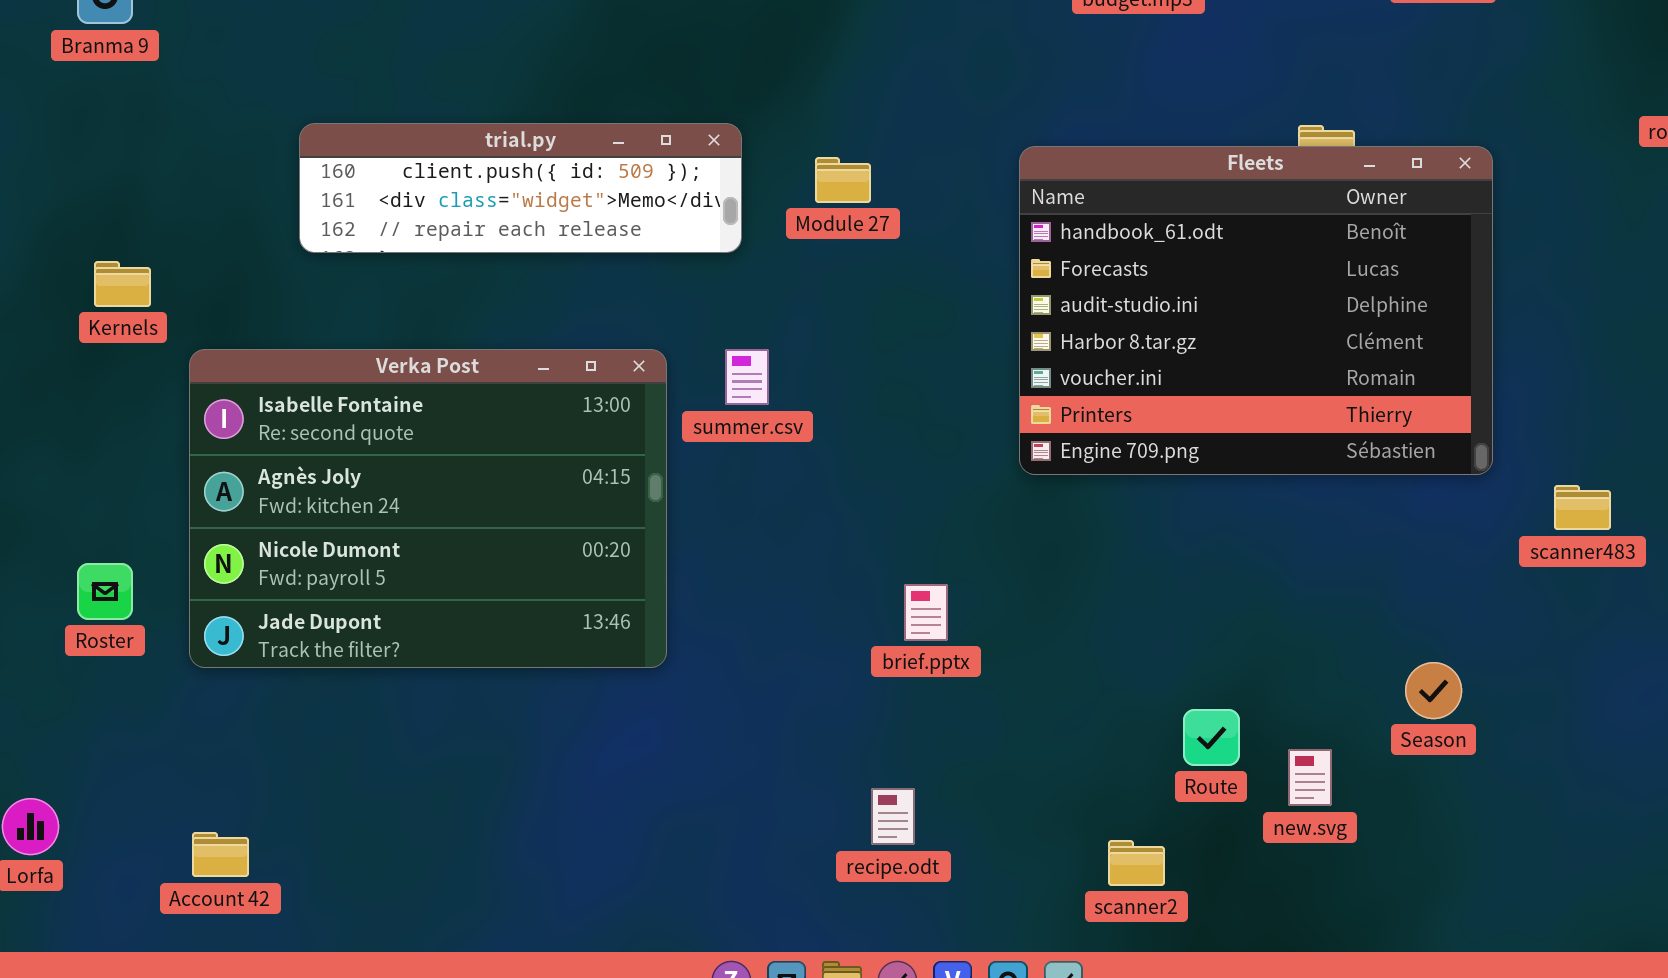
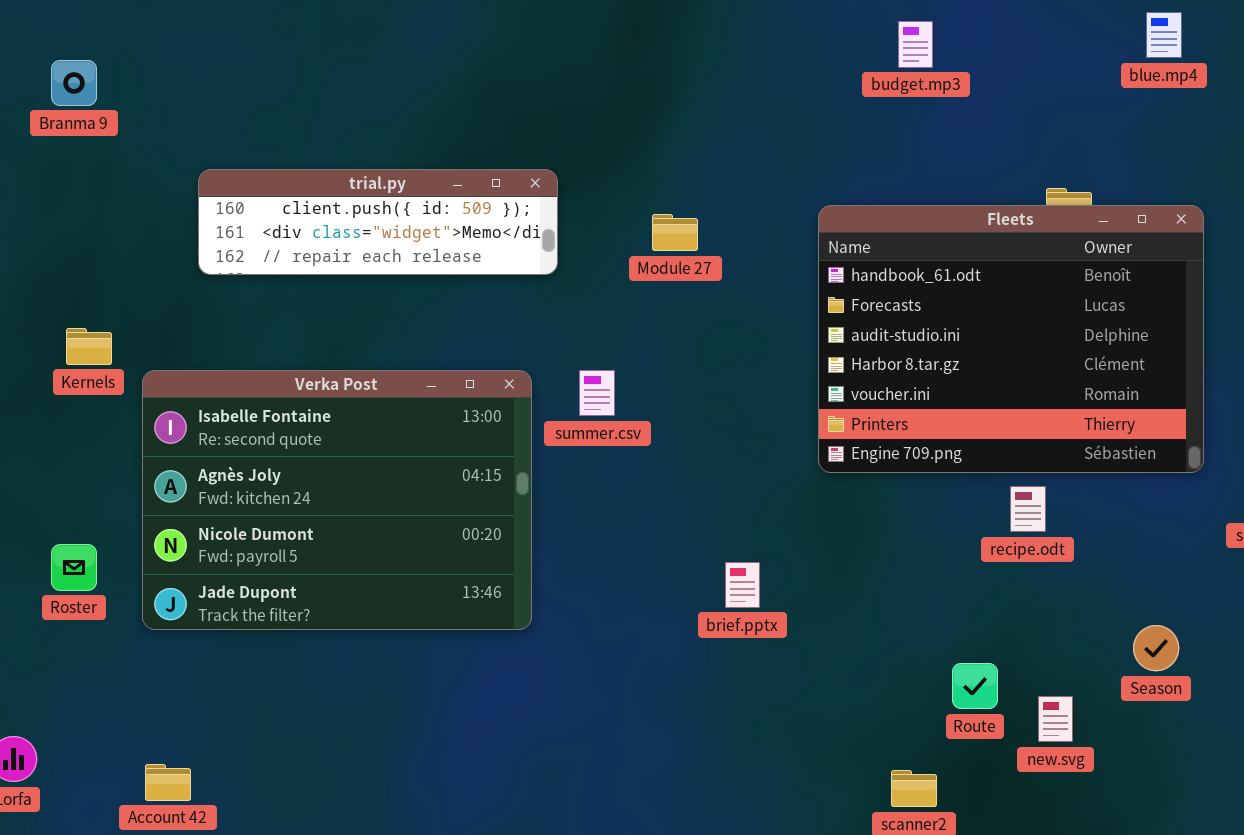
trial.py: [299,123,742,253] -> [198,169,558,275], moved
Kernels: [94,261,151,307] -> [66,328,112,365], moved
recipe.odt: [871,788,915,845] -> [1010,486,1046,532], moved

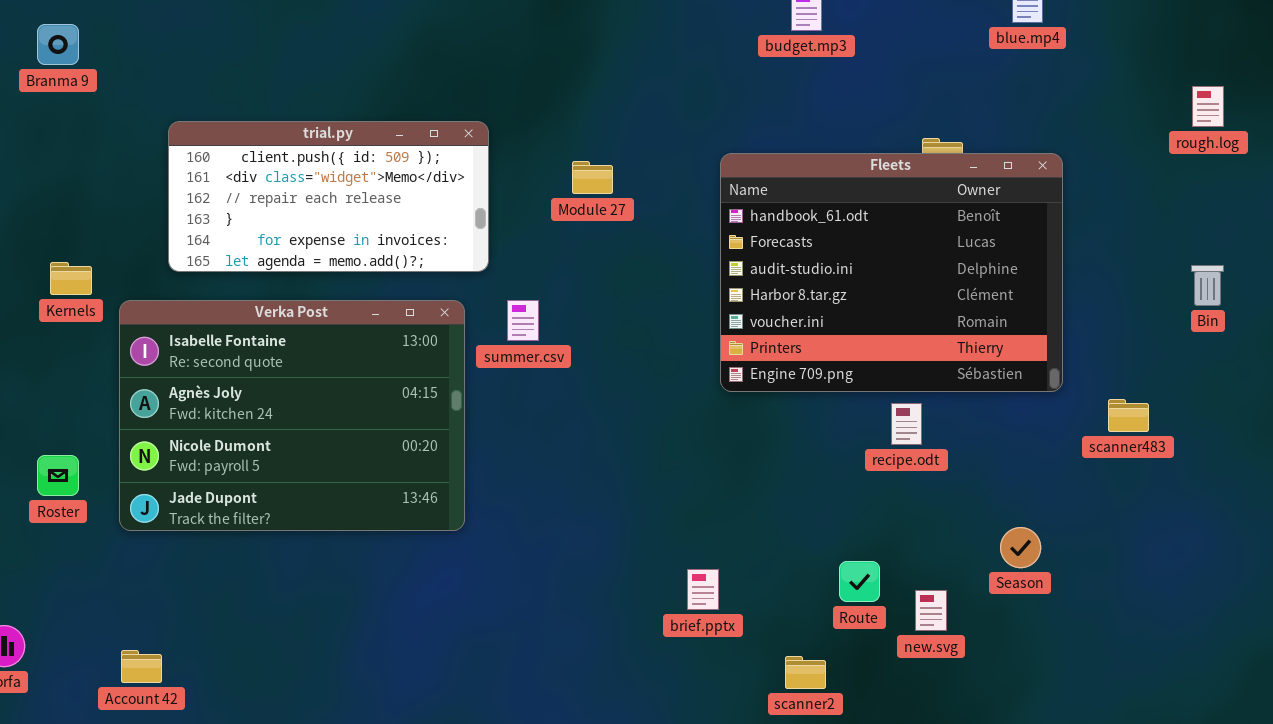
trial.py: [198,169,558,275] -> [168,121,489,272], resized
brief.pptx: [725,562,760,608] -> [687,569,719,610], moved

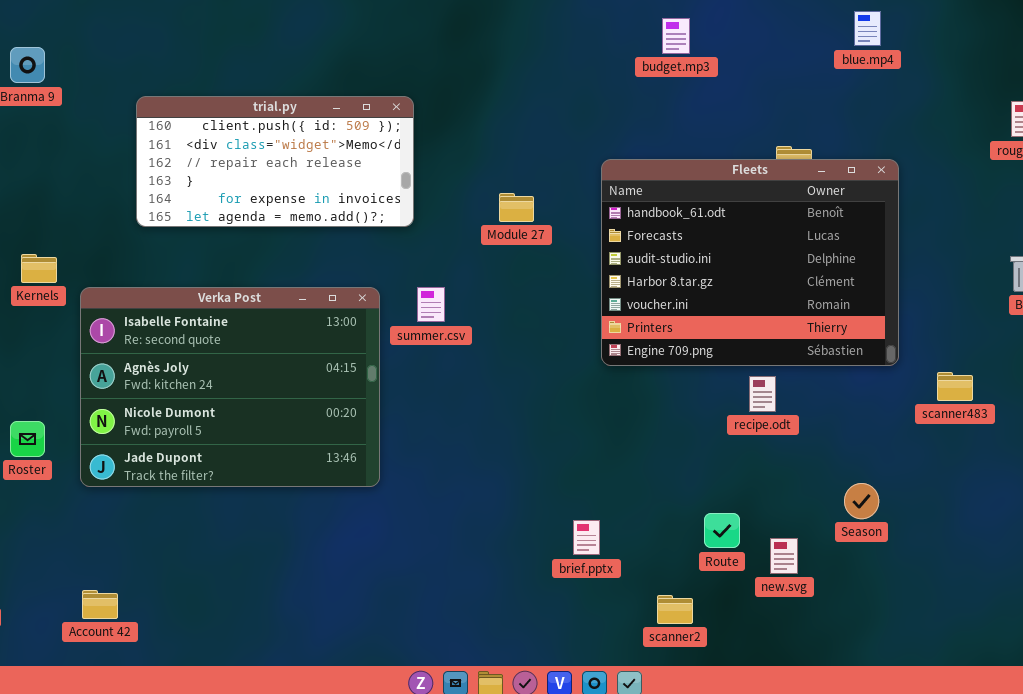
trial.py: [168,121,489,272] -> [136,96,414,227], moved
Module 27: [572,161,613,194] -> [499,193,534,222], moved

